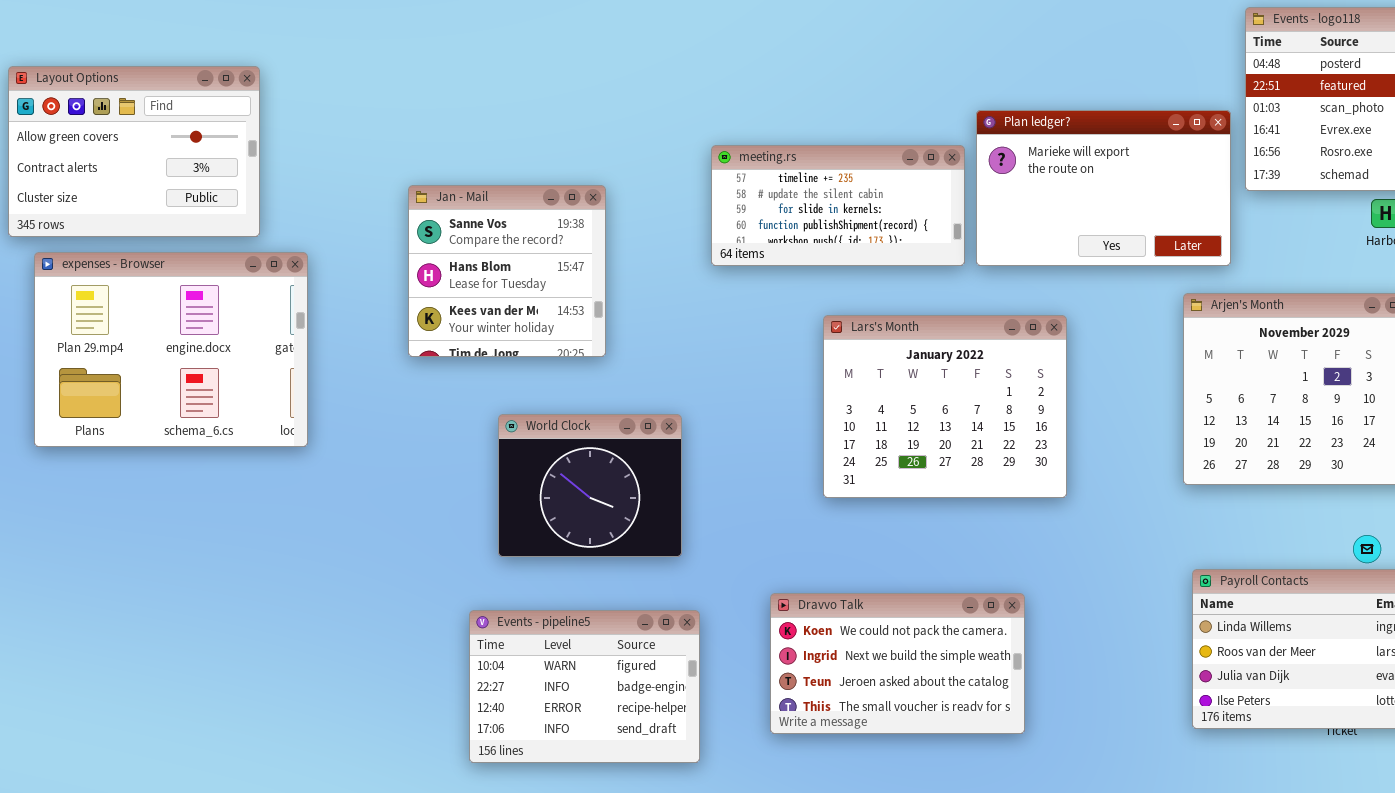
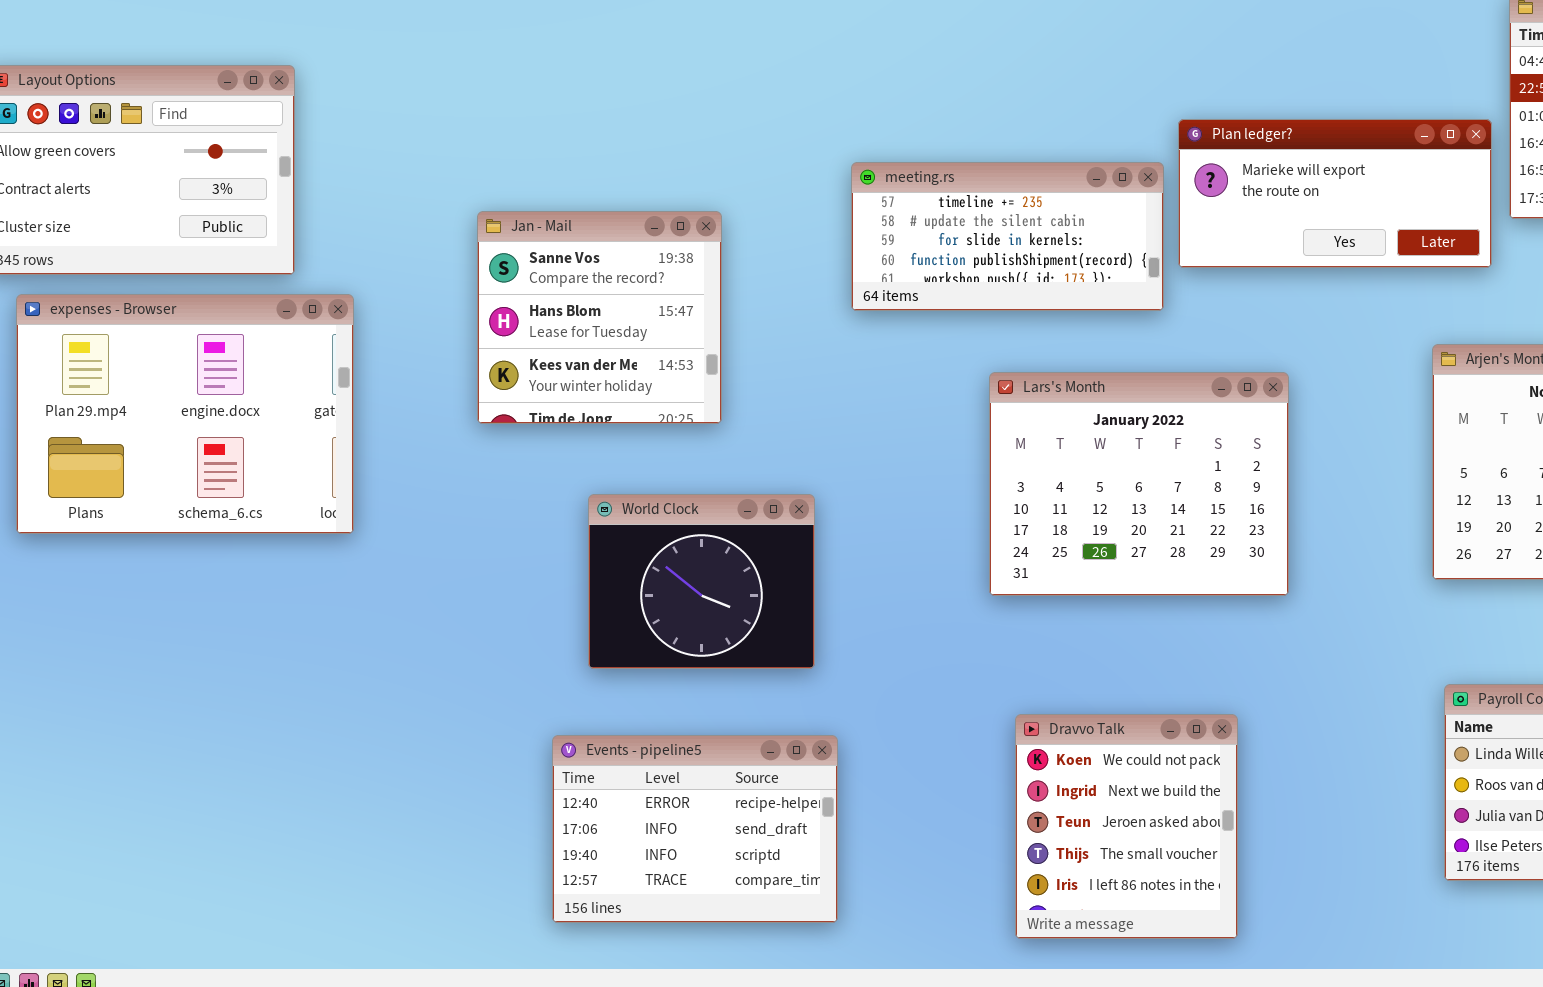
Plan ledger?: [976,110,1231,266] -> [1178,119,1492,268], resized
Dravvo Talk: [770,593,1025,734] -> [1015,714,1238,939], resized
Events - pipeline5: [469,610,700,763] -> [552,735,838,923], scrolled down 2 rows

